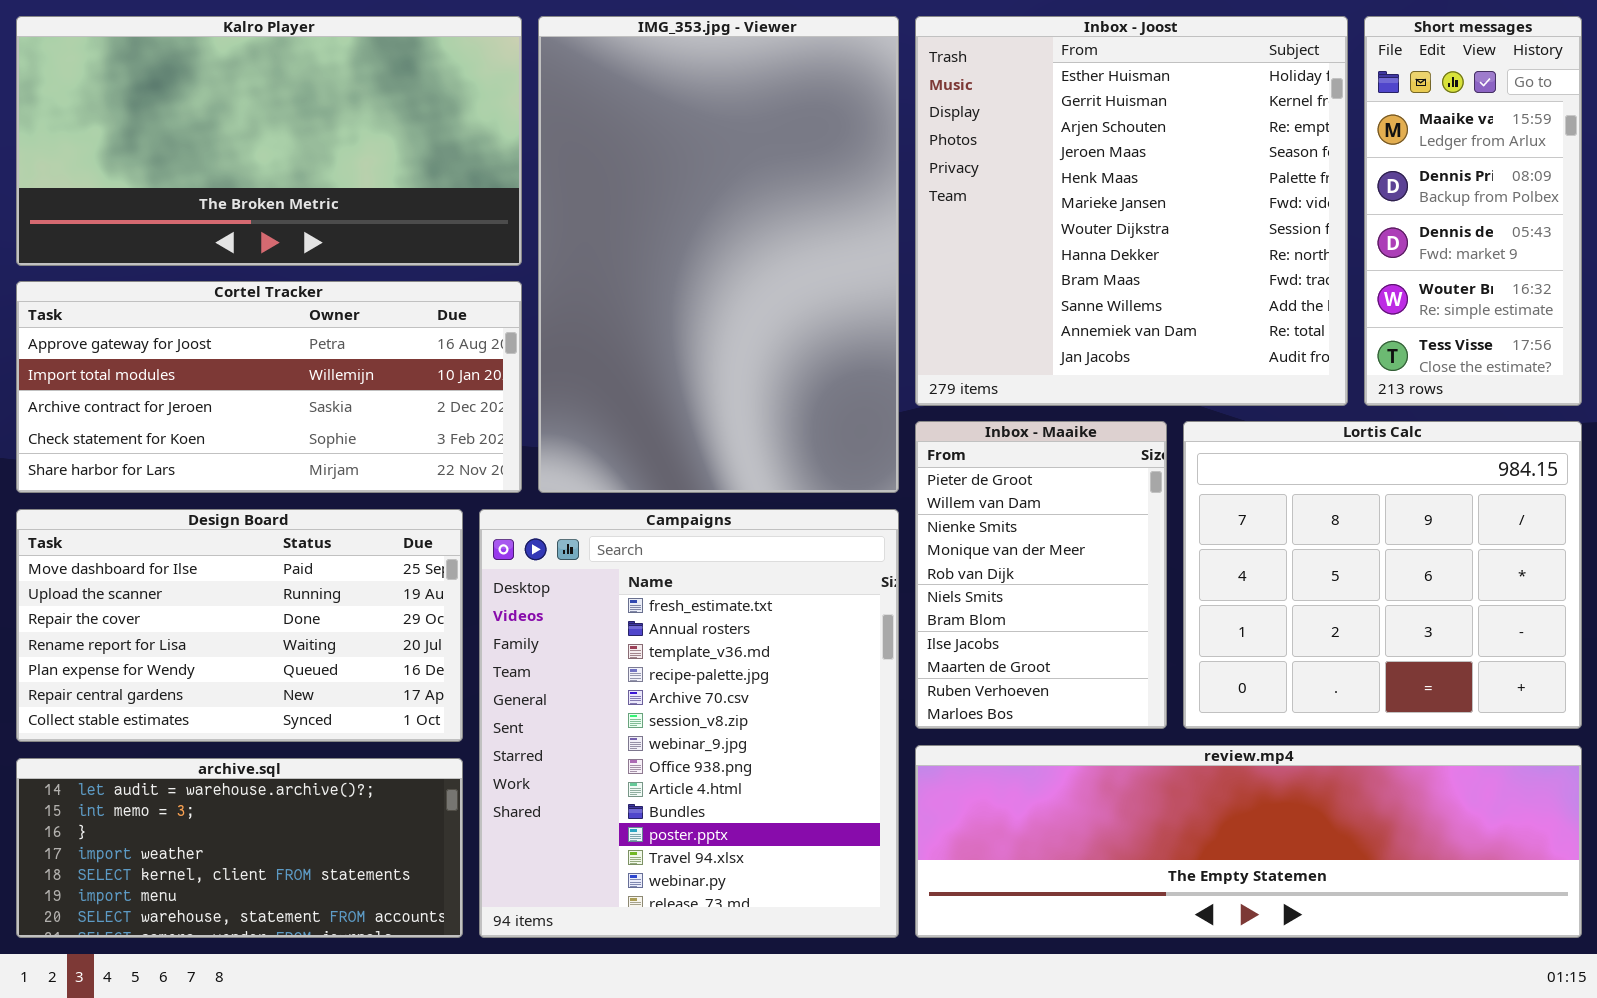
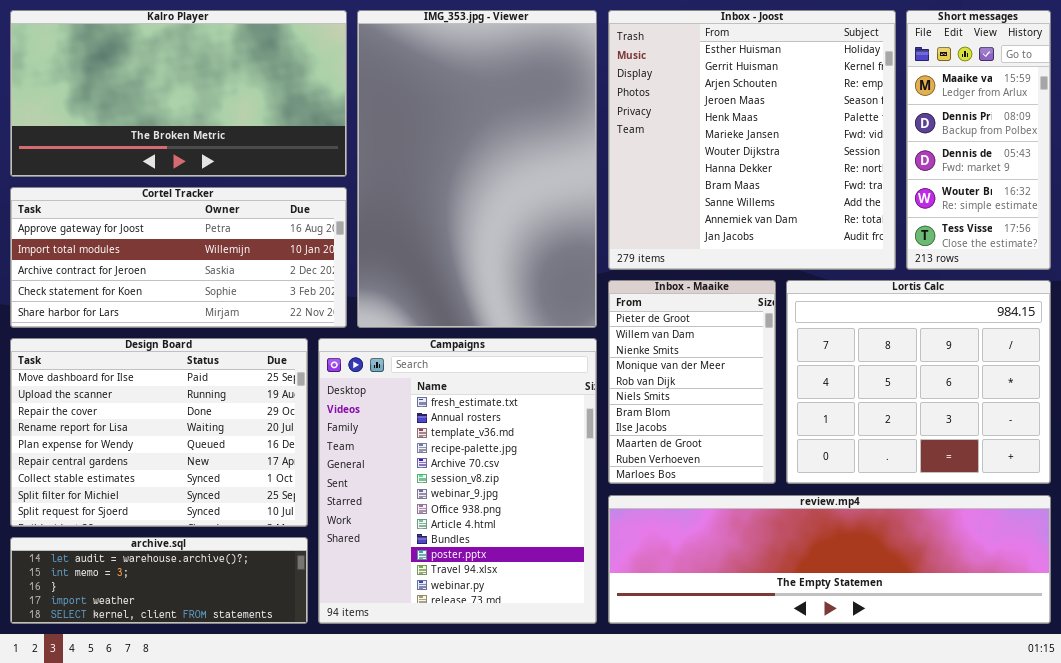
Design Board: [16,509,463,742] -> [10,338,308,527], resized
archive.sql: [16,758,463,938] -> [10,537,308,624], resized

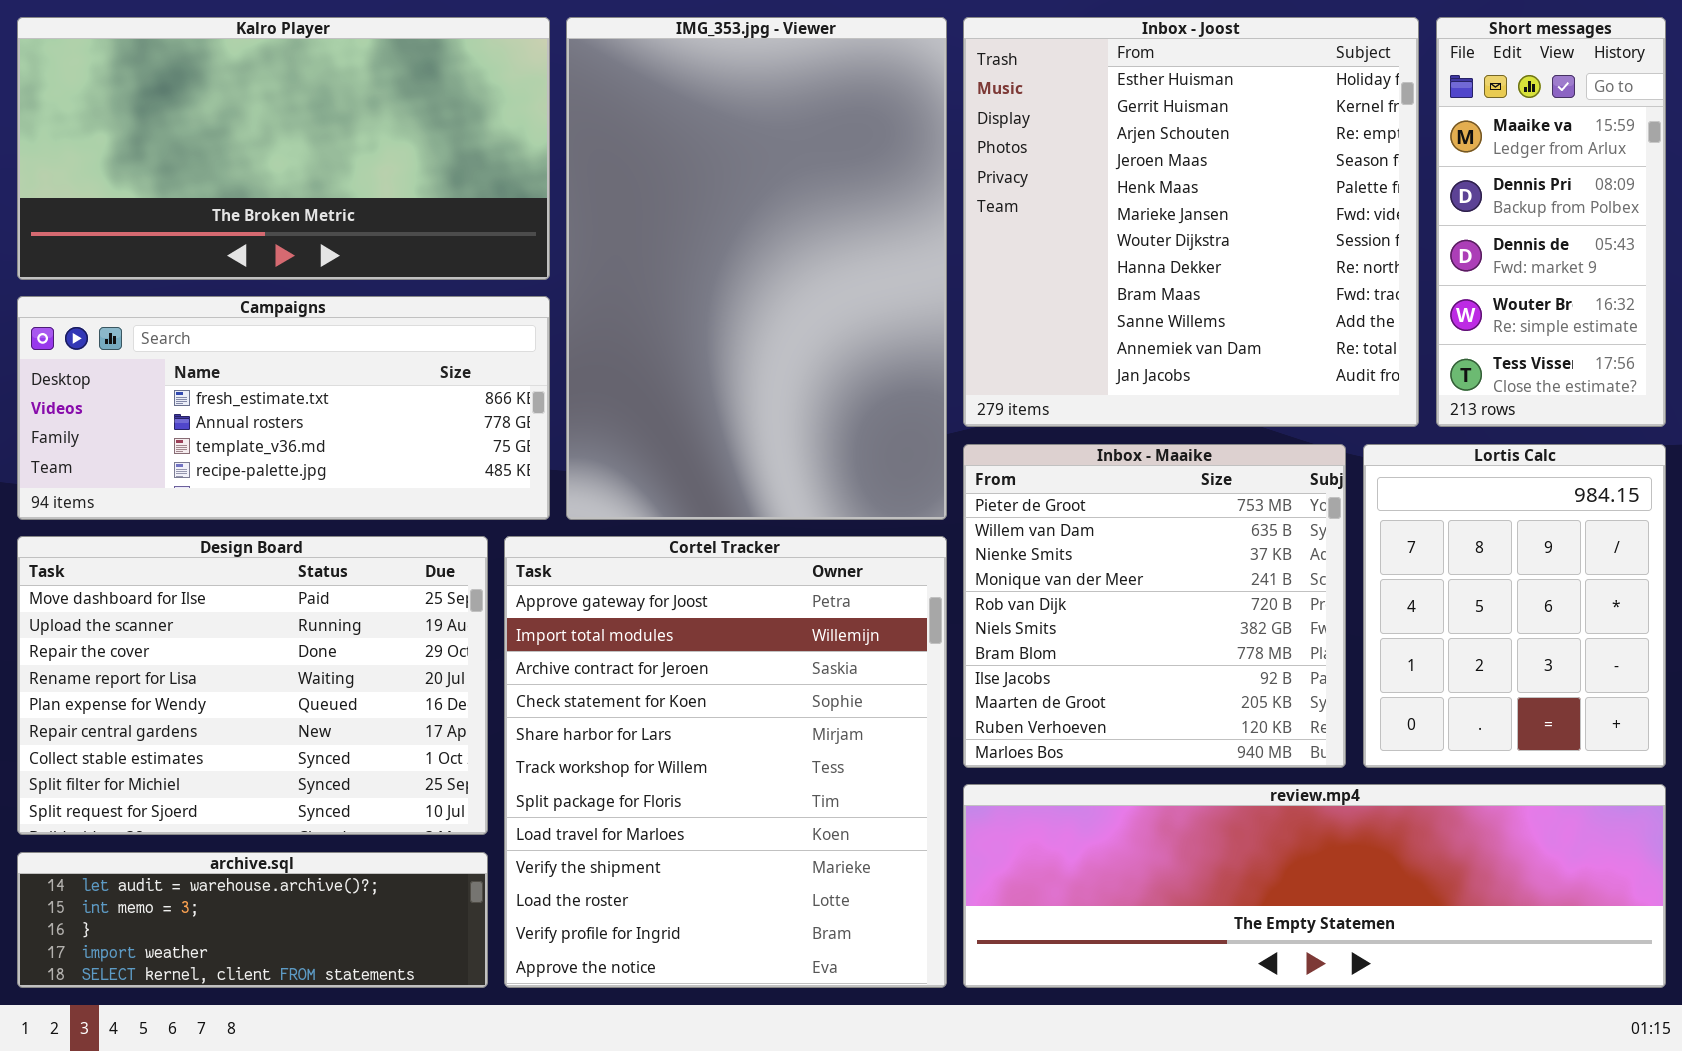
Cortel Tracker: [10,187,347,328] -> [504,536,947,988], moved, resized
Inbox - Maaike: [608,280,776,484] -> [963,444,1346,768], resized
Lortis Calc: [786,280,1051,484] -> [1363,444,1666,768], resized
Campaigns: [318,338,597,624] -> [17,296,550,520], moved, resized

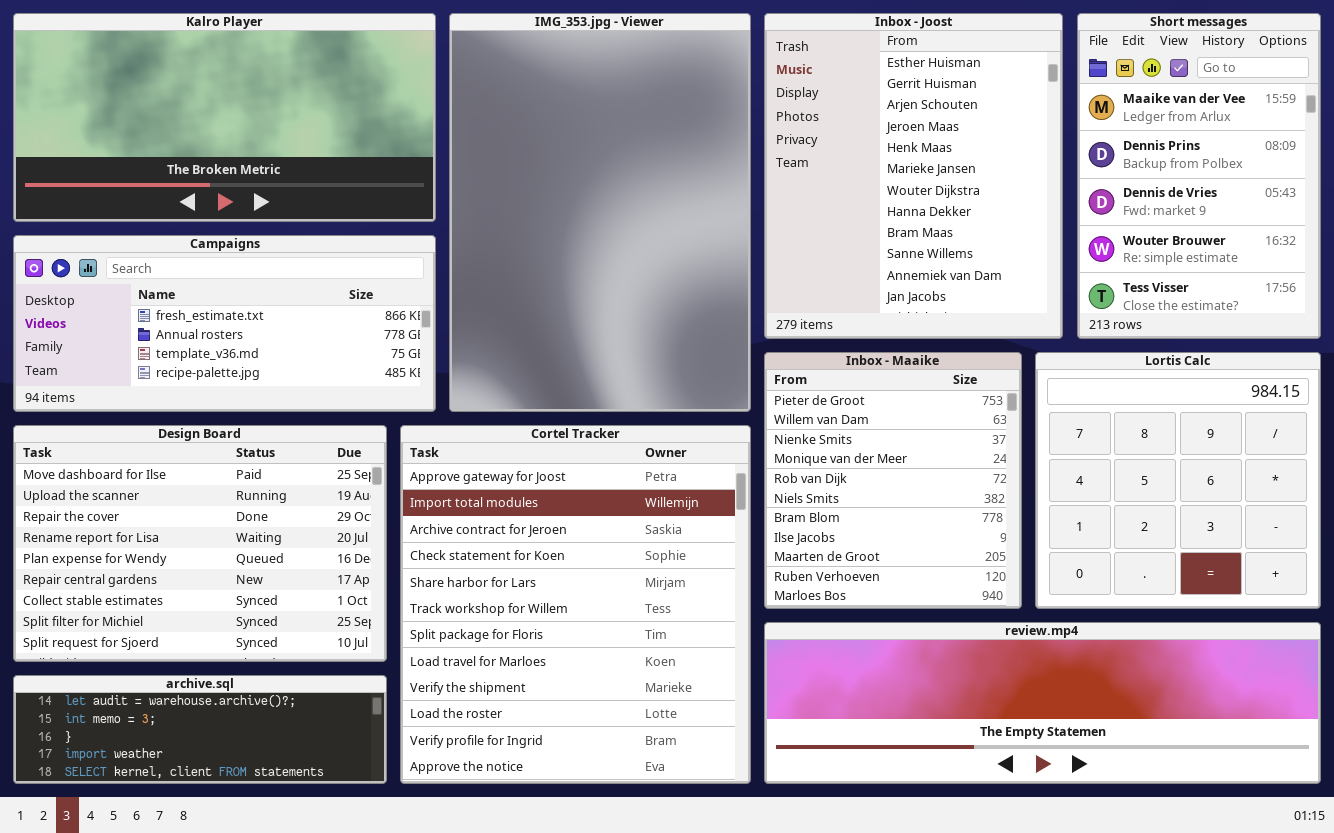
Inbox - Joost: [963,17,1419,427] -> [764,13,1063,339], resized
Short messages: [1436,17,1666,427] -> [1077,13,1321,339], resized
Inbox - Maaike: [963,444,1346,768] -> [764,352,1022,609], resized
Lortis Calc: [1363,444,1666,768] -> [1035,352,1321,609], resized

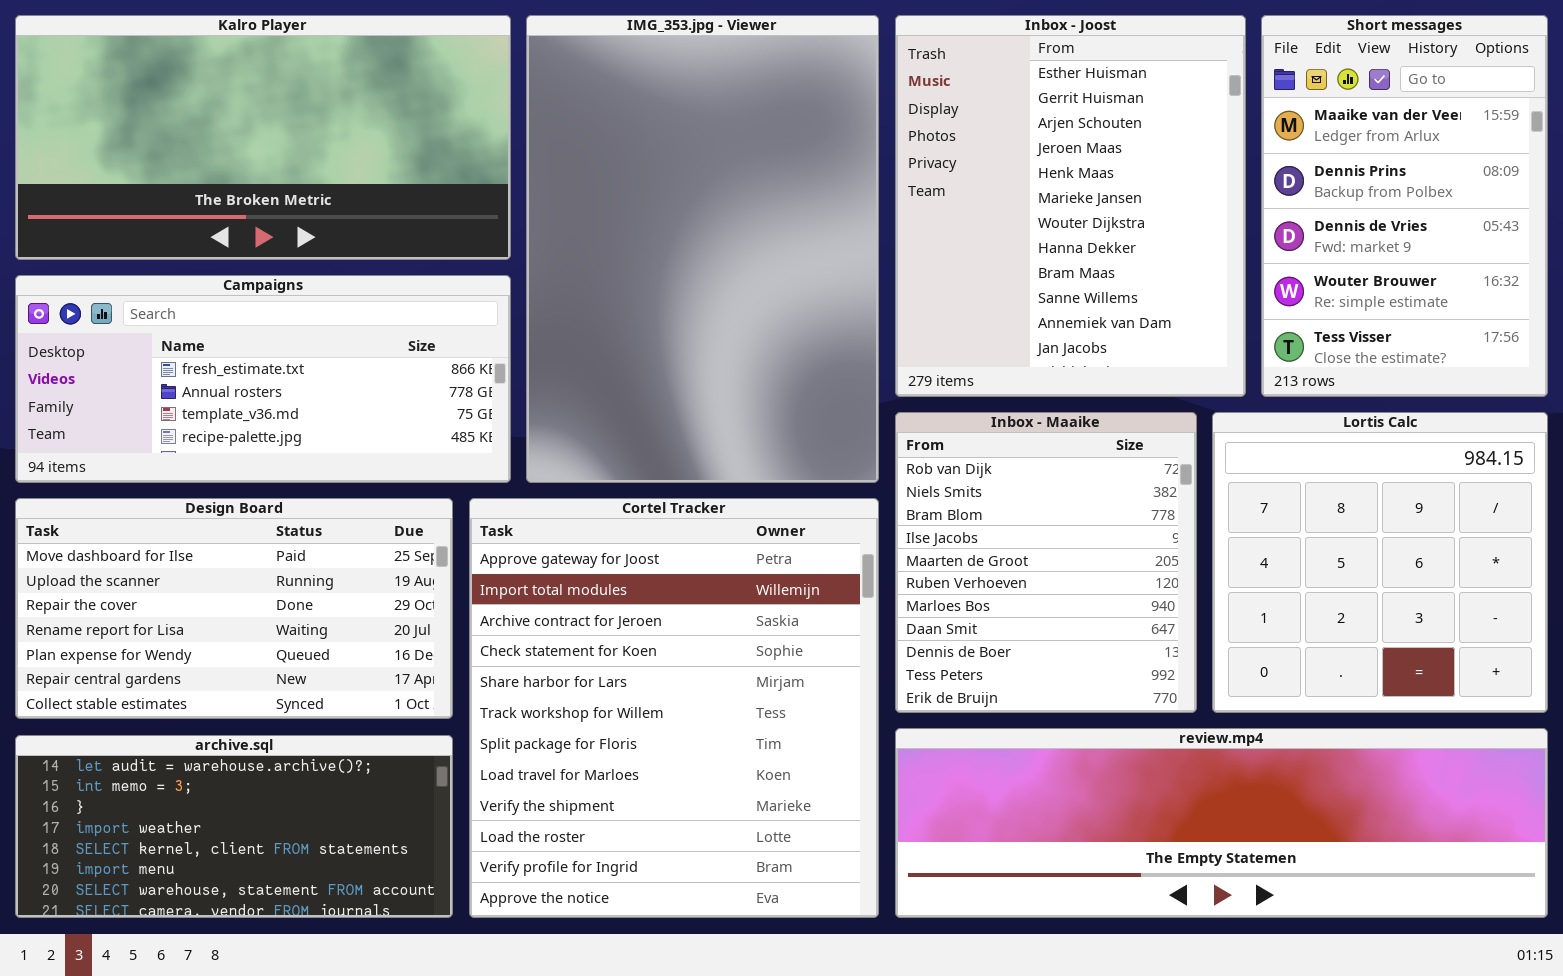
Inbox - Maaike: [764,352,1022,609] -> [895,412,1197,713], scrolled down 4 rows
Design Board: [13,425,387,662] -> [15,498,453,719], resized
archive.sql: [13,675,387,784] -> [15,735,453,918], resized

